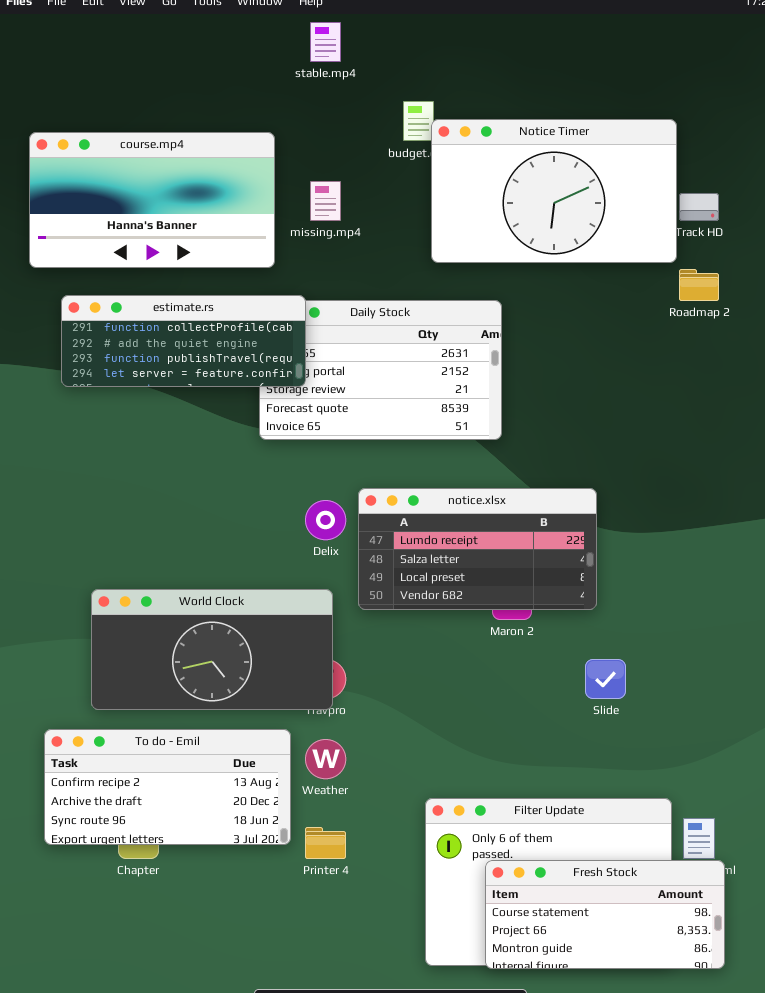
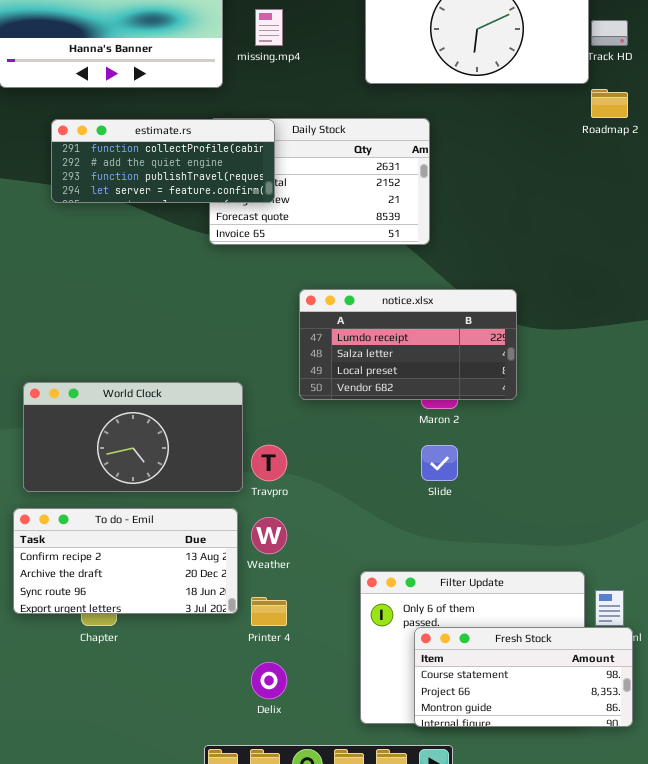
estimate.rs: [61,295,306,387] -> [51,119,275,203], moved
Delix: [305,500,346,540] -> [251,662,287,699], moved
World Clock: [91,589,333,710] -> [23,382,243,492], moved
Slide: [585,659,626,699] -> [421,445,458,481], moved

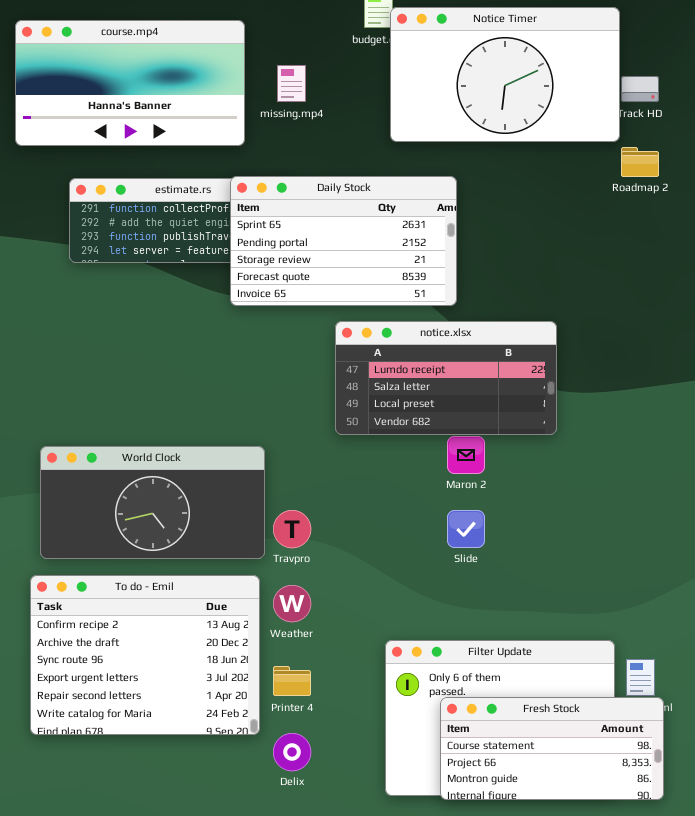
Daily Stock: [209,118,430,245] -> [230,176,457,306], raised
notice.xlsx: [299,289,517,400] -> [335,321,557,435], moved
To do - Emil: [13,508,238,614] -> [30,575,260,735], resized

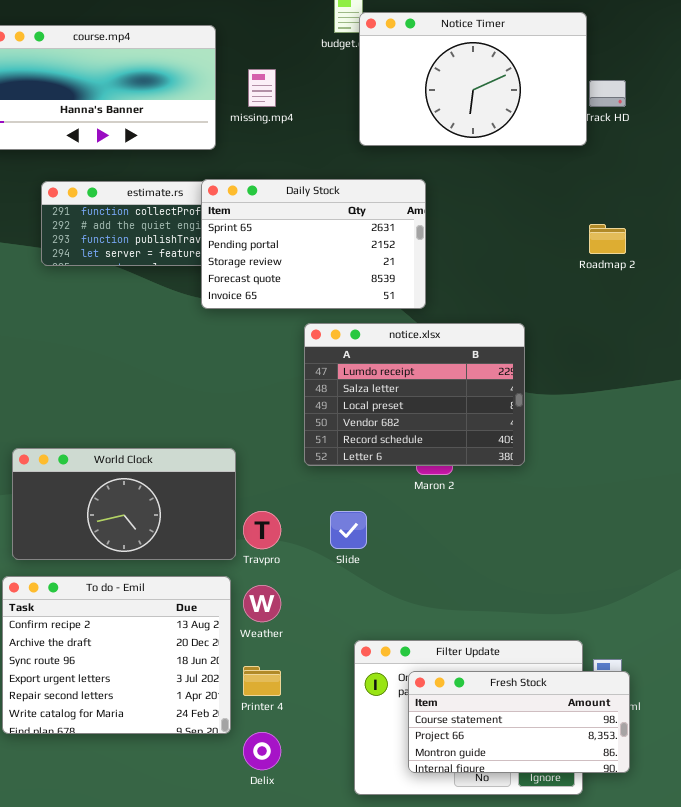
Roadmap 2: [621,147,659,177] -> [589,224,626,254], moved
notice.xlsx: [335,321,557,435] -> [304,323,525,466], resized
Slide: [447,510,485,548] -> [330,511,367,549], moved
Fresh Stock: [440,697,664,800] -> [408,671,630,773], moved

